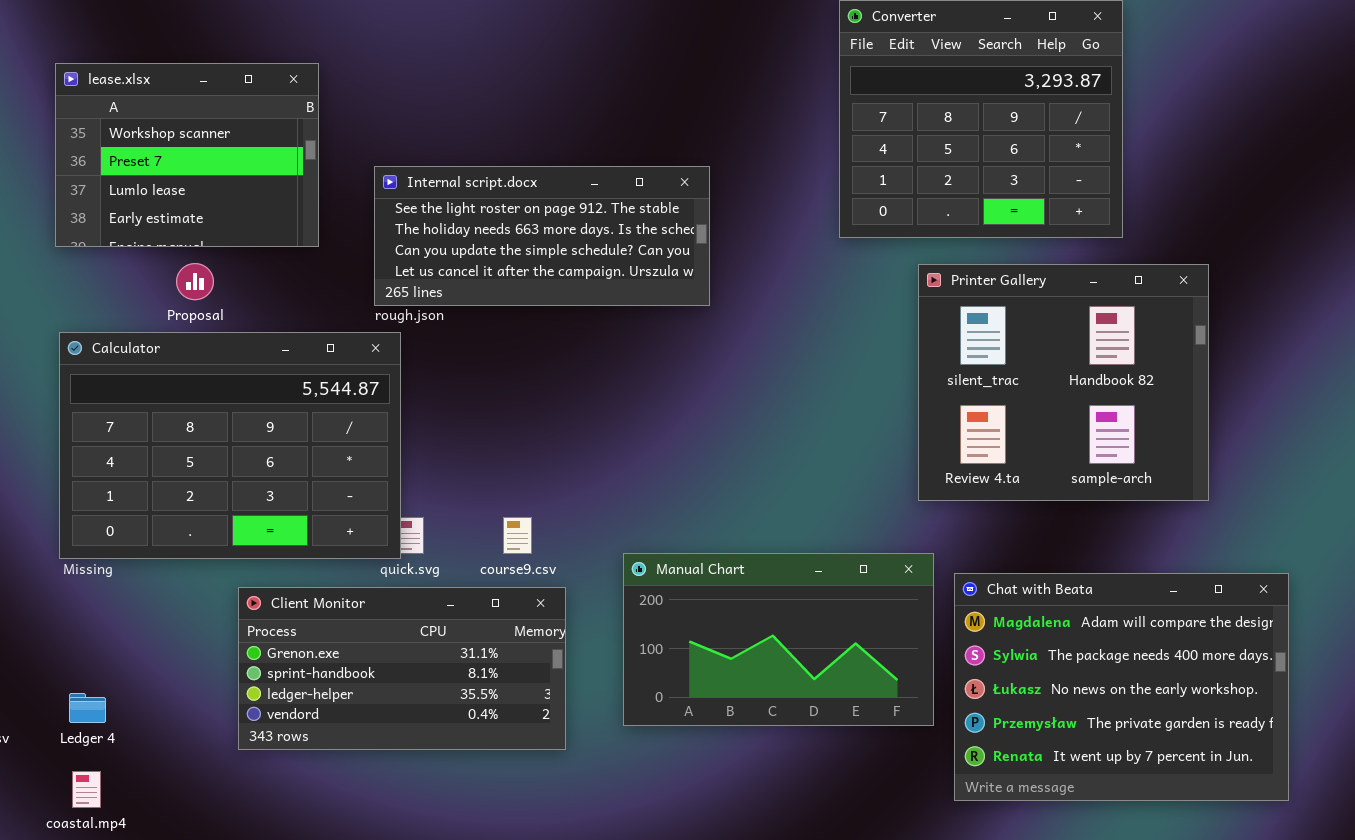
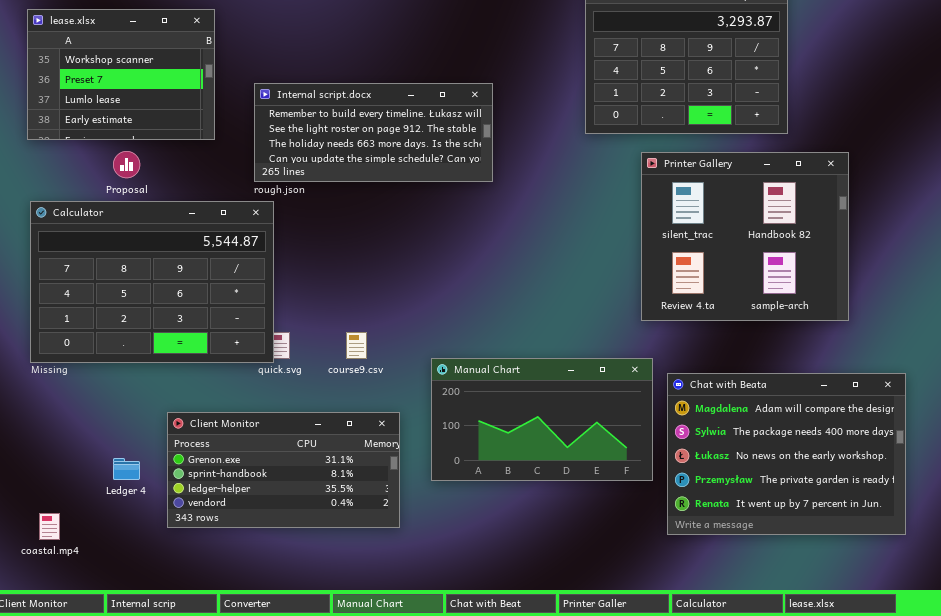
Internal script.docx: [374,166,710,306] -> [254,83,493,182], scrolled up 1 row
Client Monitor: [238,587,566,750] -> [167,412,400,528], moved
Ledger 4: [69,693,106,723] -> [113,458,140,480], moved

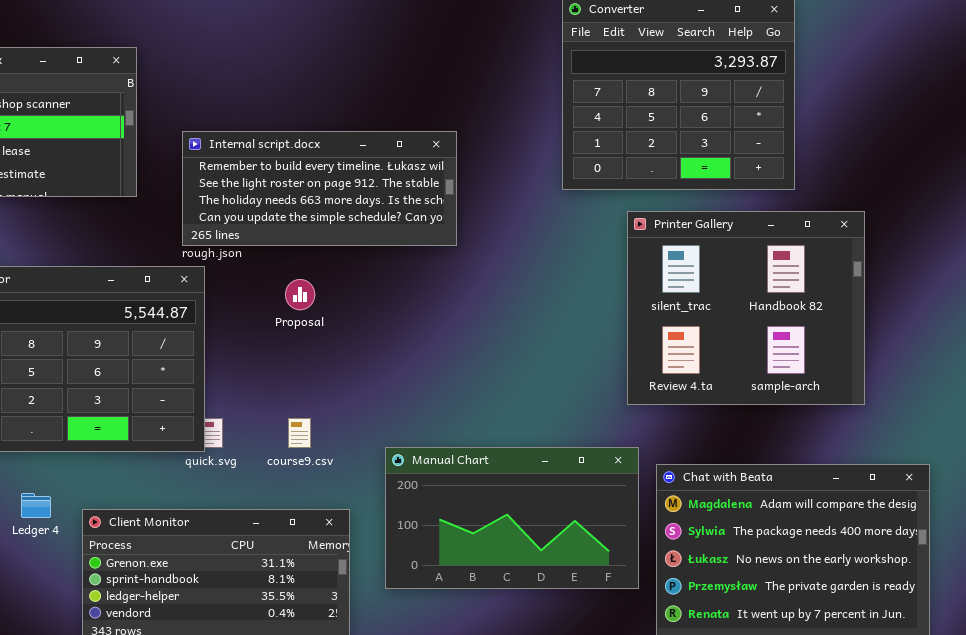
Proposal: [113,151,140,178] -> [285,279,315,310], moved
Ledger 4: [113,458,140,480] -> [21,493,51,518], moved

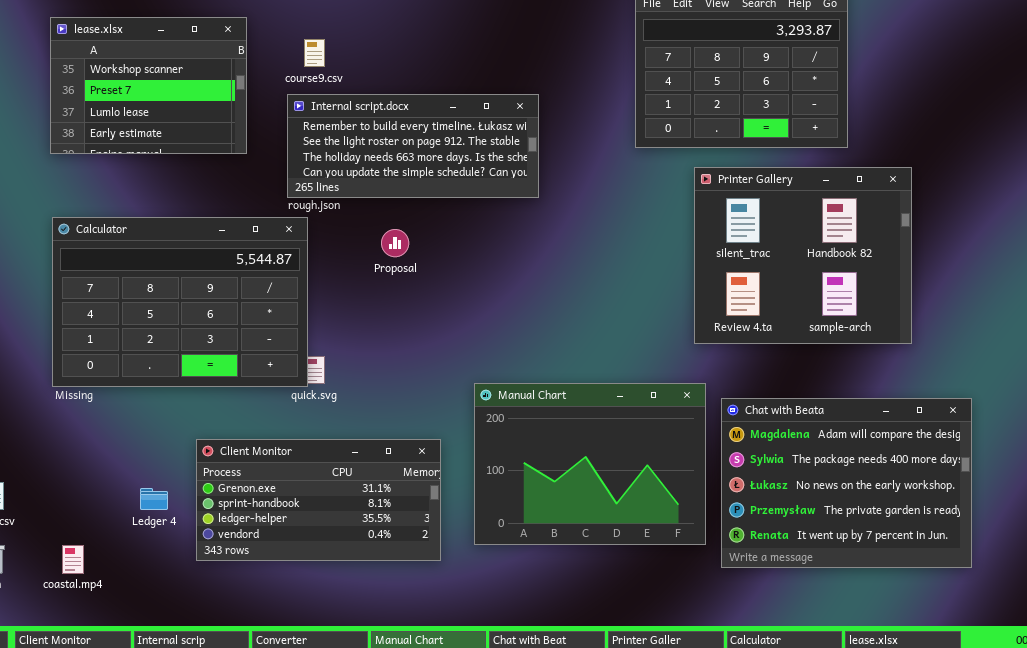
course9.csv: [288,418,311,448] -> [304,39,325,67], moved
Manual Chart: [385,447,639,589] -> [474,383,706,545], resized
Ledger 4: [21,493,51,518] -> [140,488,168,510], moved

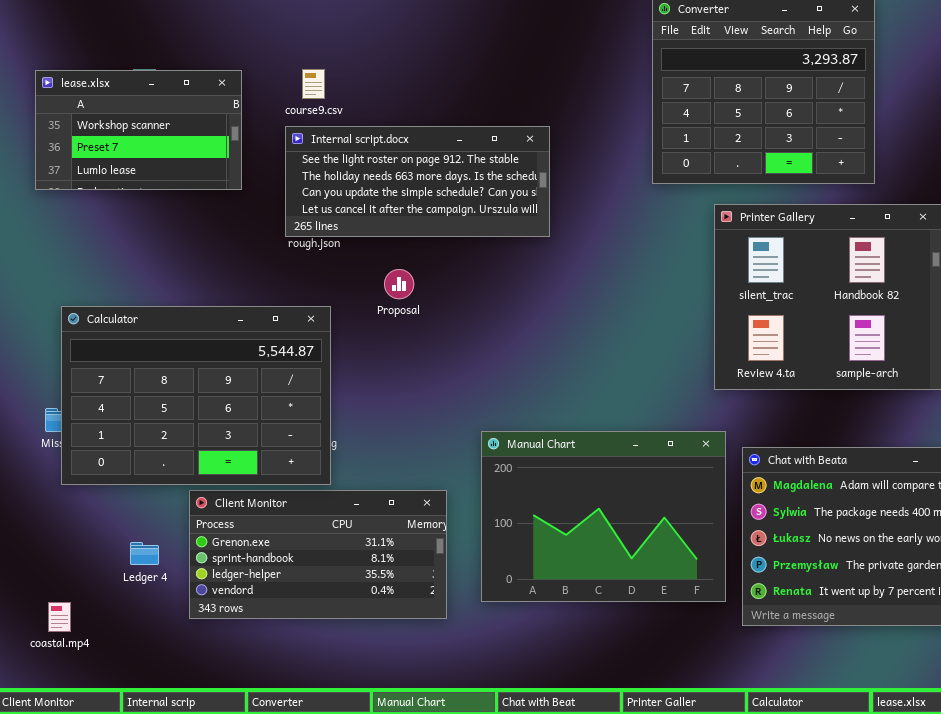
lease.xlsx: [50,17,247,154] -> [35,70,242,190], resized
Internal script.docx: [287,94,539,198] -> [285,126,550,237], scrolled down 1 row
Calculator: [52,217,308,387] -> [61,306,331,485], moved

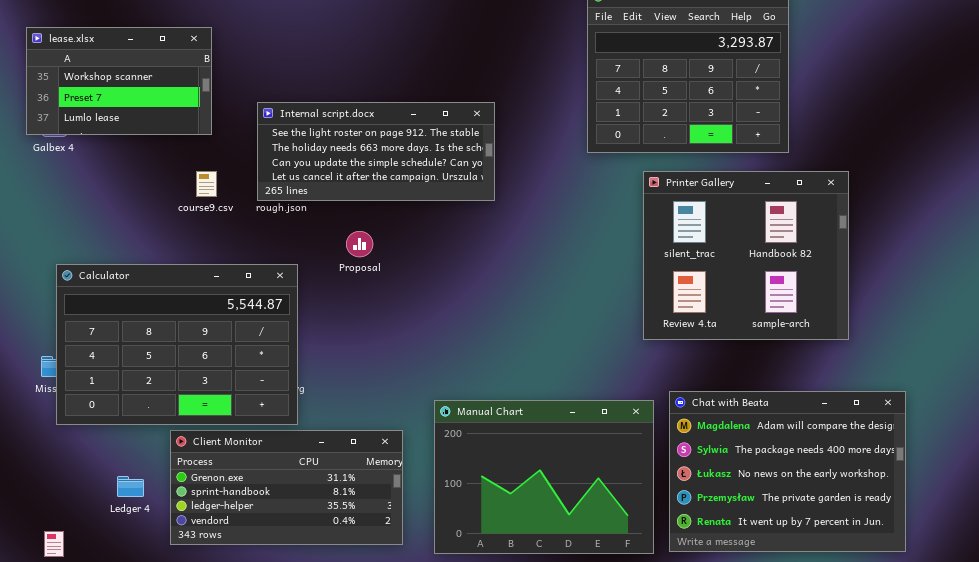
course9.csv: [302,69,325,99] -> [196,171,217,197], moved
lease.xlsx: [35,70,242,190] -> [26,27,212,135], moved
Manual Chart: [481,431,726,602] -> [434,400,654,554], moved

